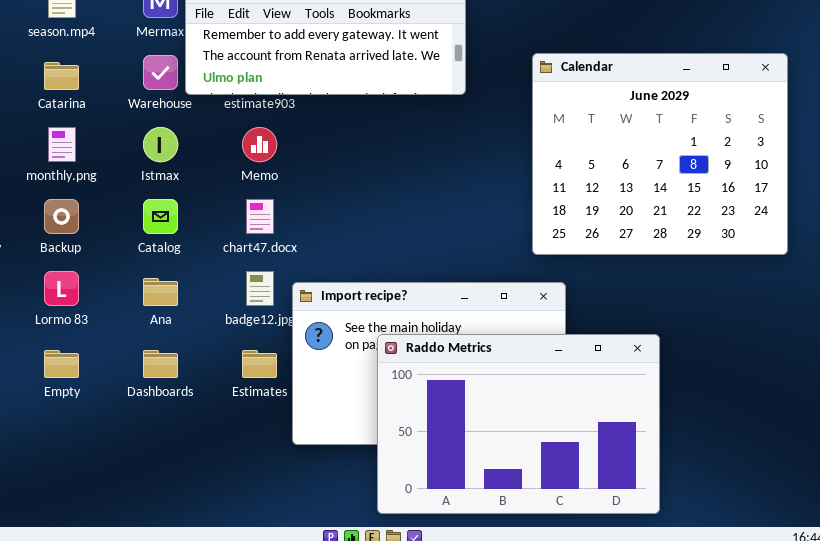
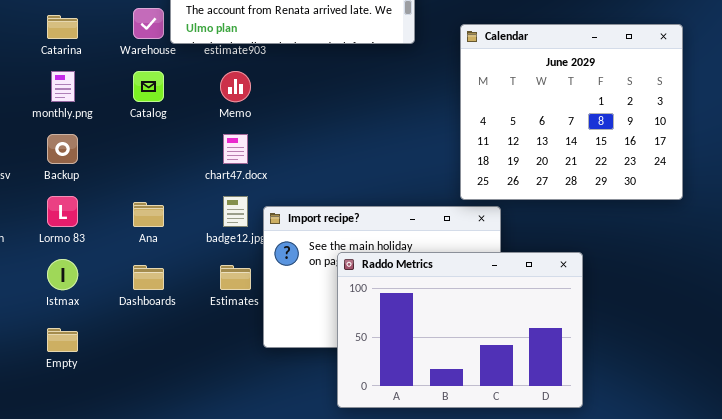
Calendar: [532,53,788,255] -> [460,24,683,200], moved
Istmax: [143,127,178,162] -> [47,259,78,290], moved
Catalog: [143,199,178,234] -> [133,71,164,102], moved
Empty: [44,350,79,378] -> [47,328,78,352], moved

